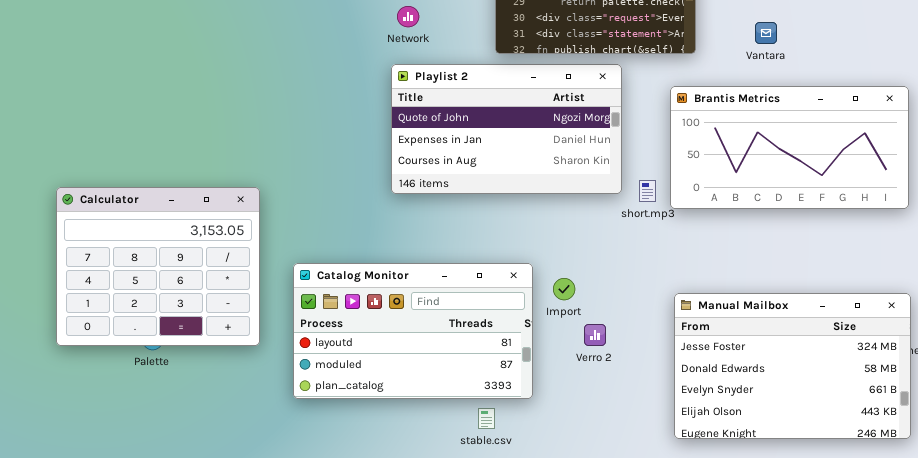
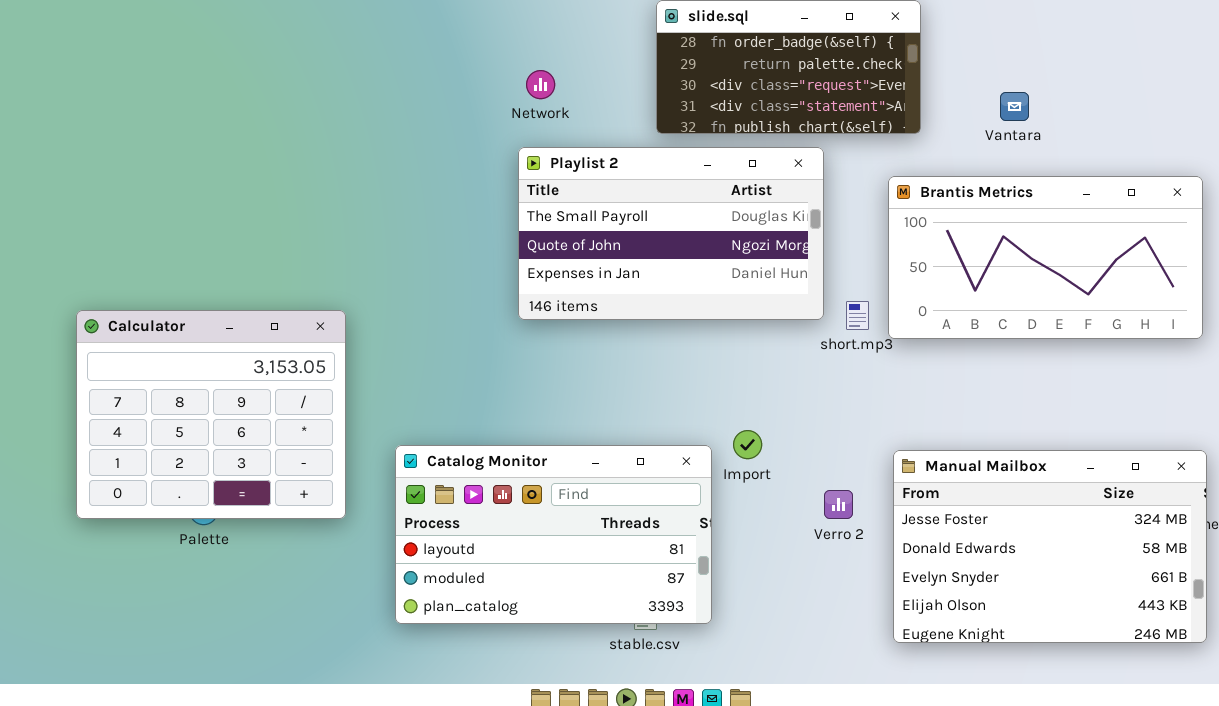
Playlist 2: [391,64,622,194] -> [518,147,824,320], scrolled up 1 row
Catalog Monitor: [293,263,533,399] -> [395,445,712,624], moved
Verro 2: [584,324,606,346] -> [824,490,853,519], moved

